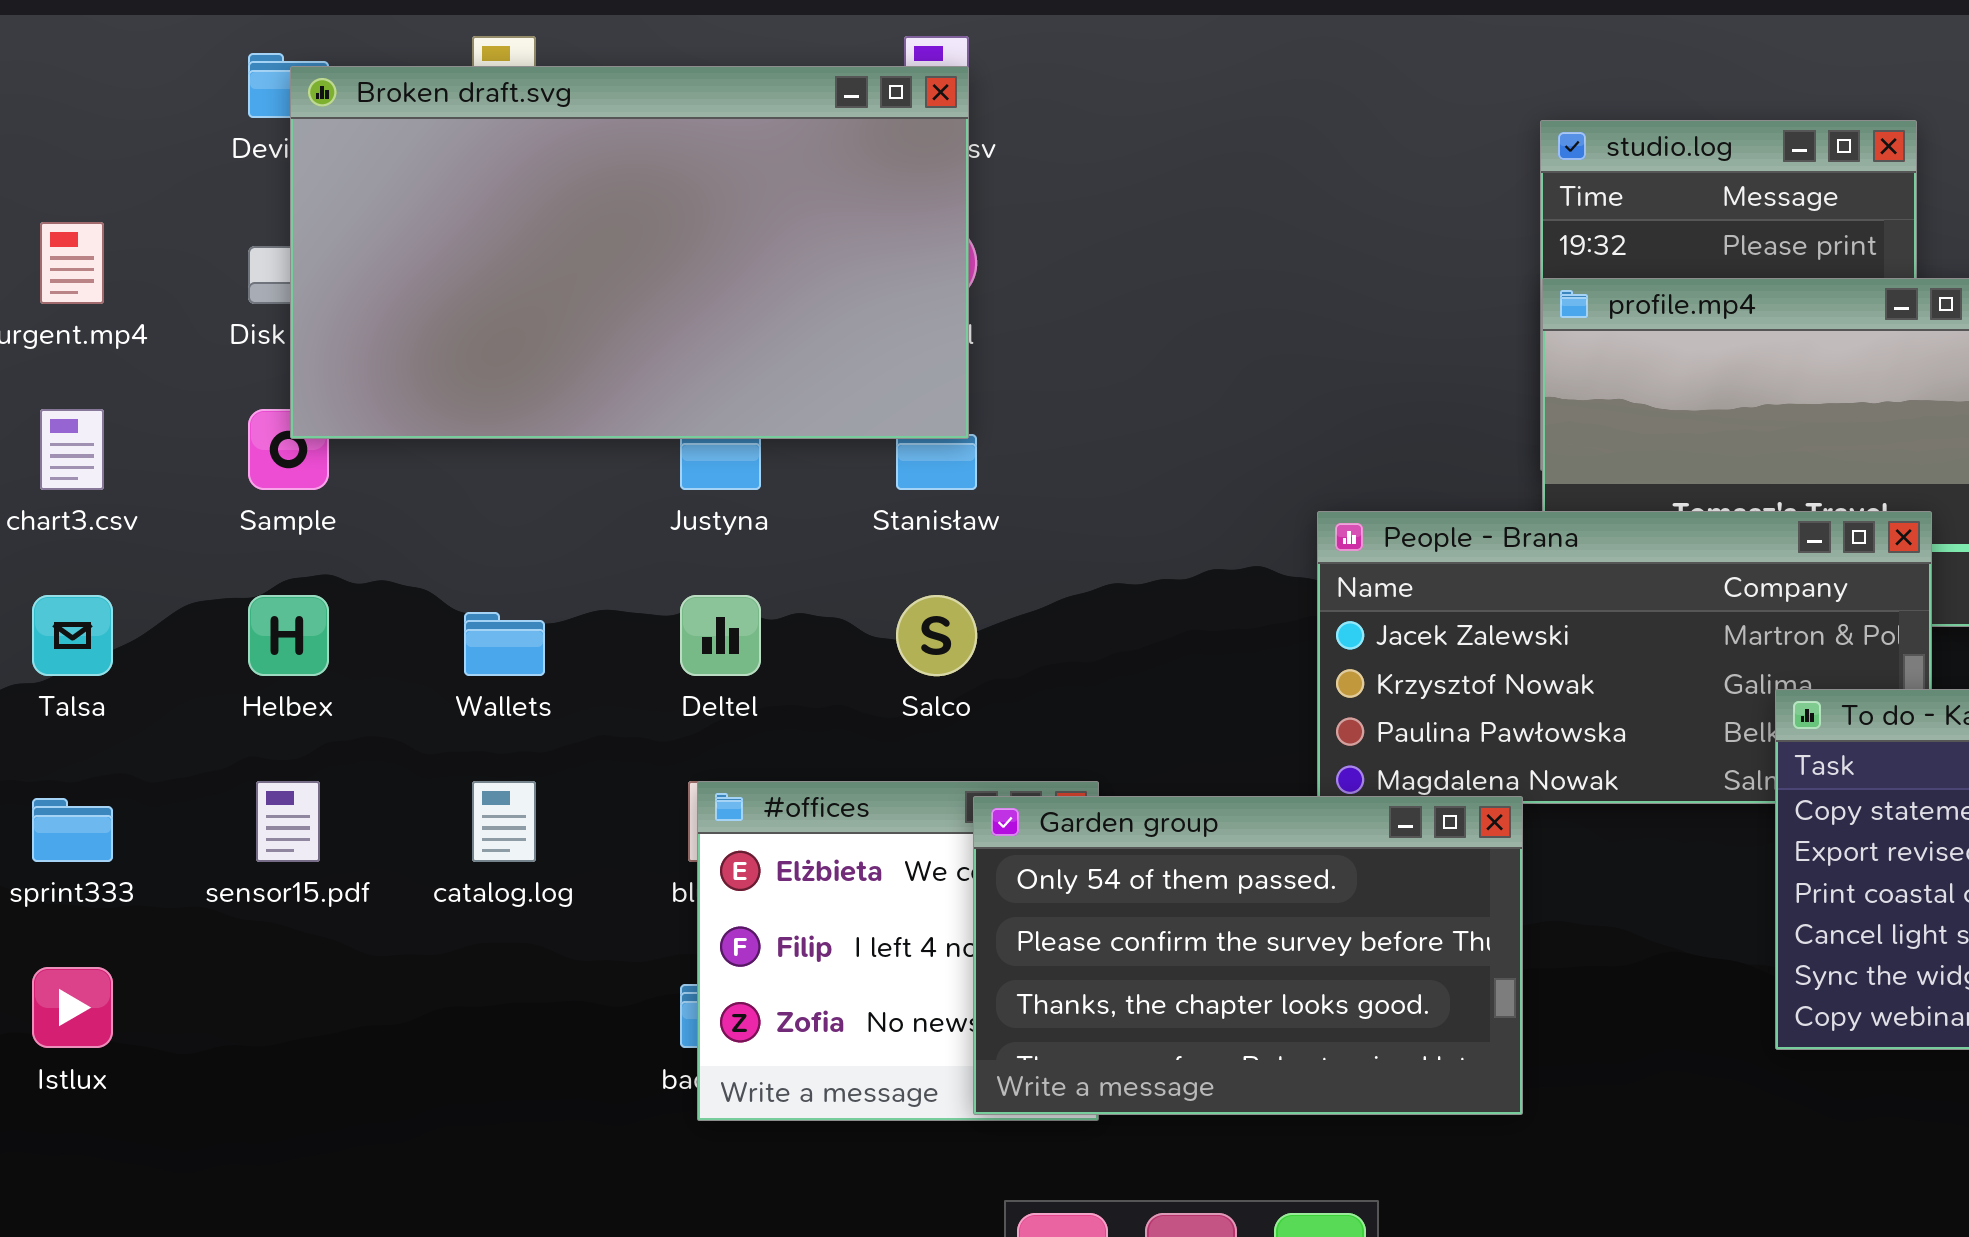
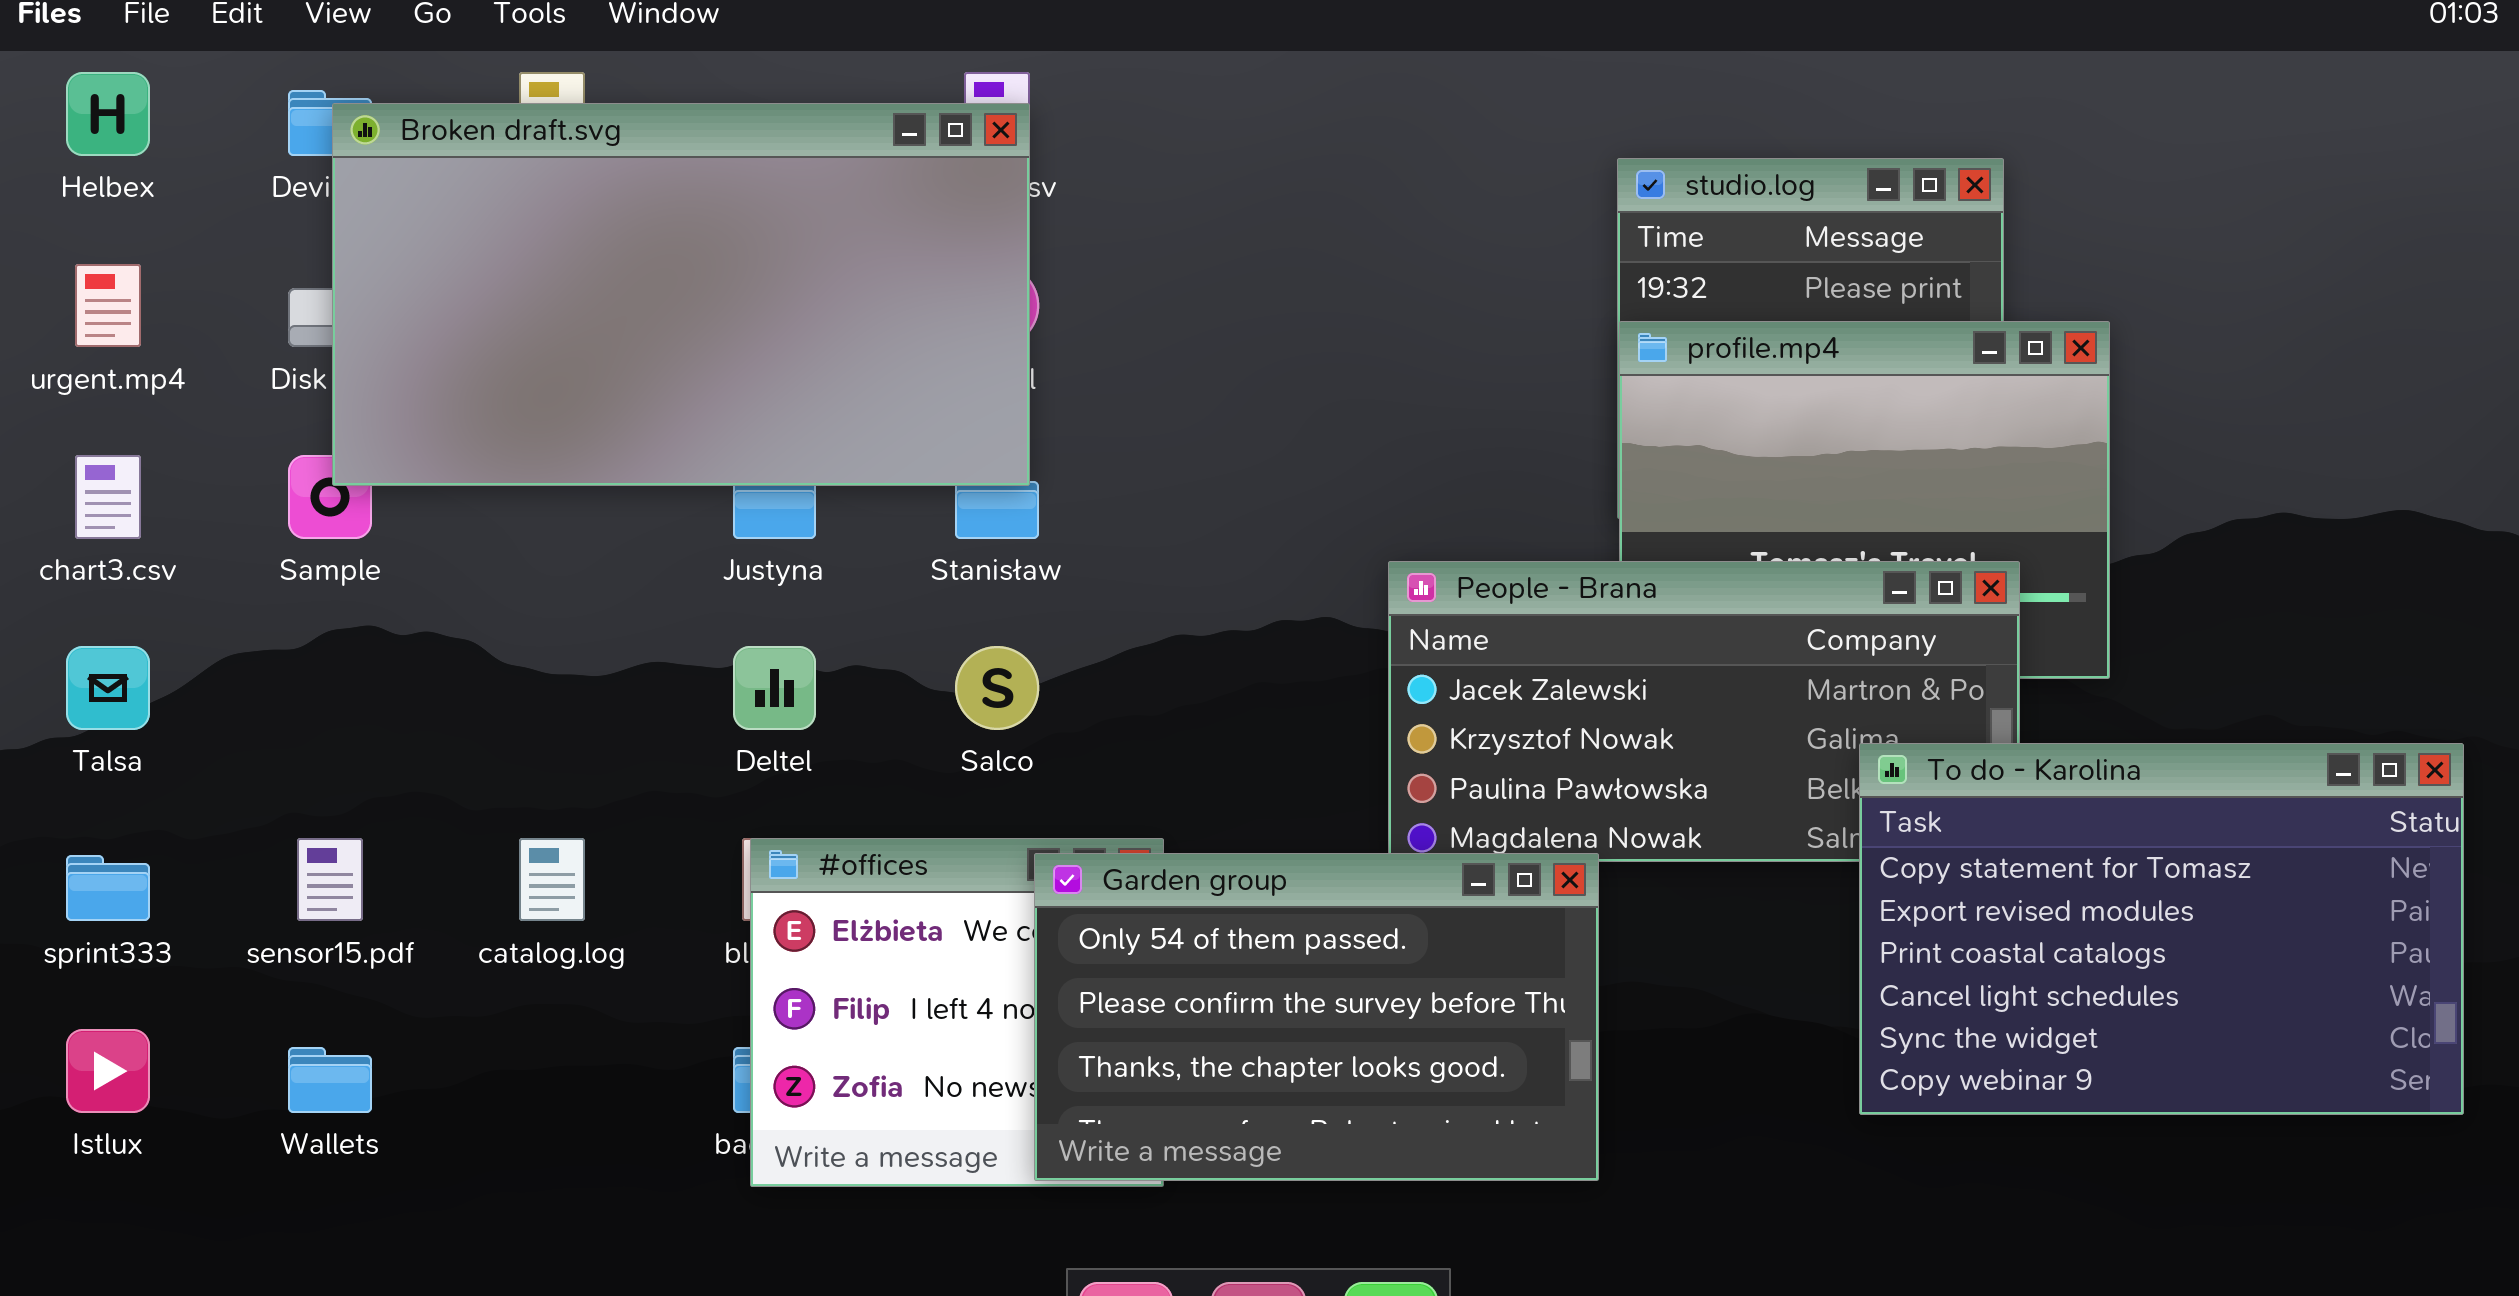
Helbex: [248,595,329,676] -> [66,72,150,156], moved
Wallets: [464,612,545,676] -> [288,1047,372,1113], moved

